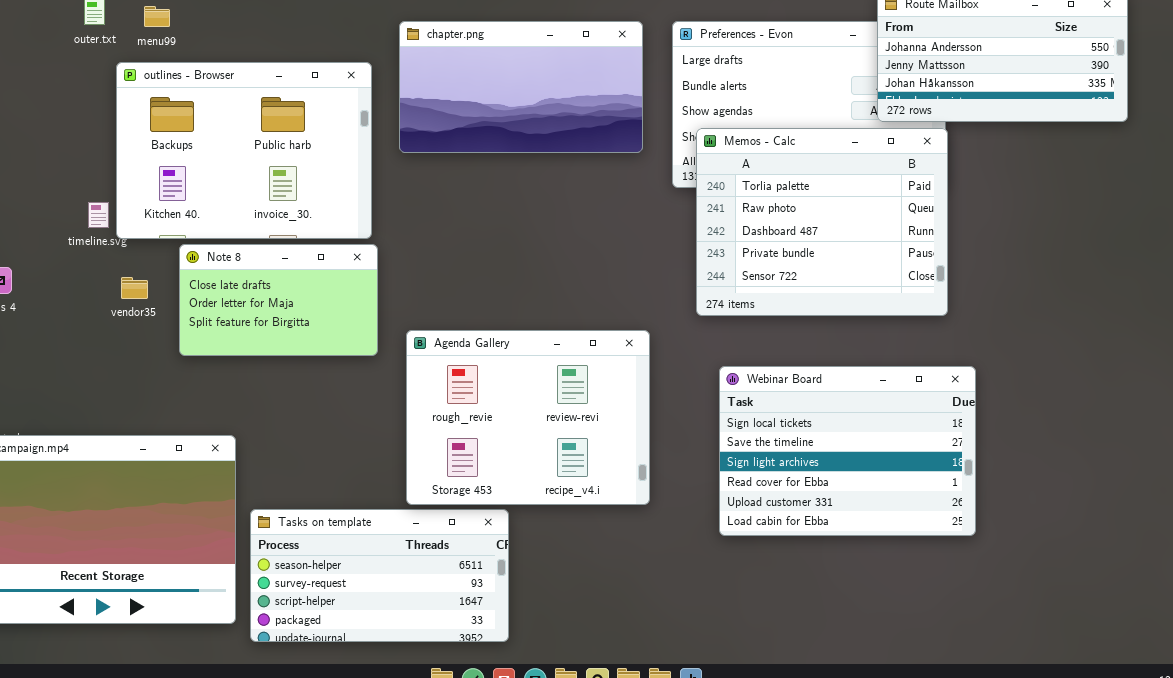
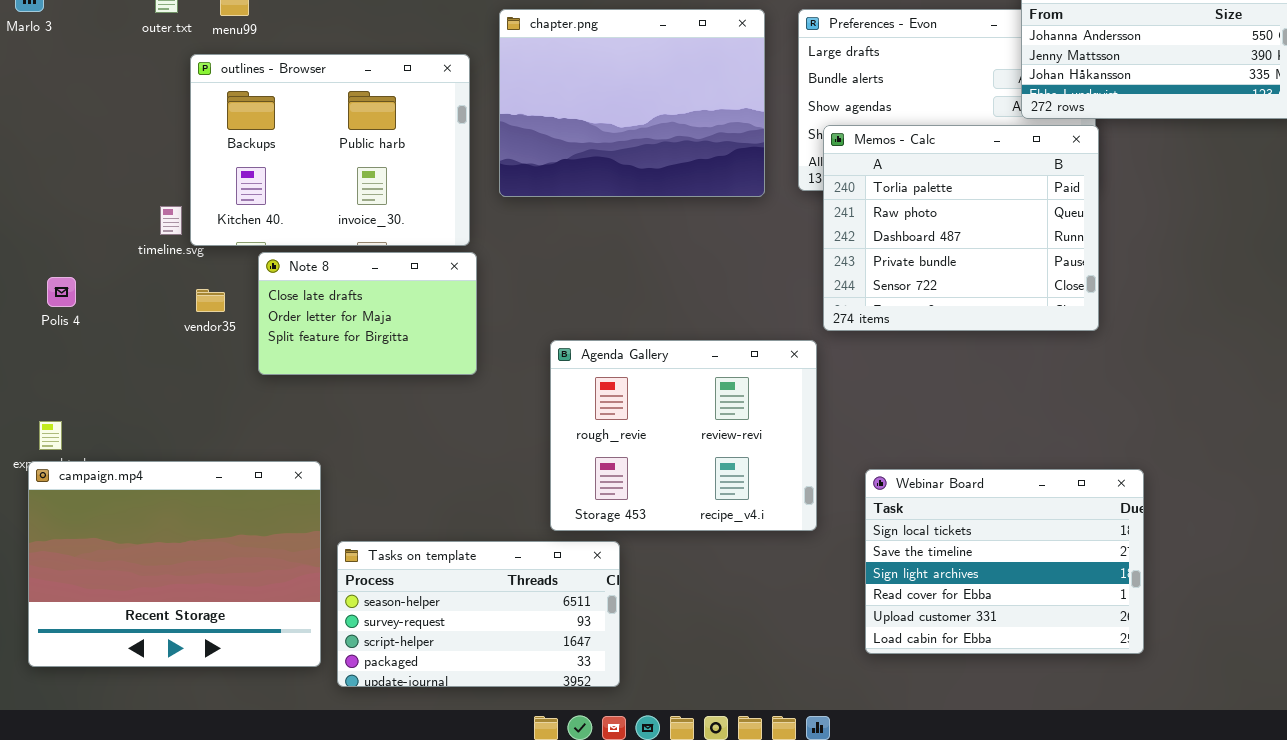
chapter.png: [399,21,643,153] -> [499,9,765,197], resized
Agenda Gallery: [406,330,650,505] -> [550,340,817,531], moved
Webinar Board: [719,366,976,536] -> [865,469,1144,654], moved

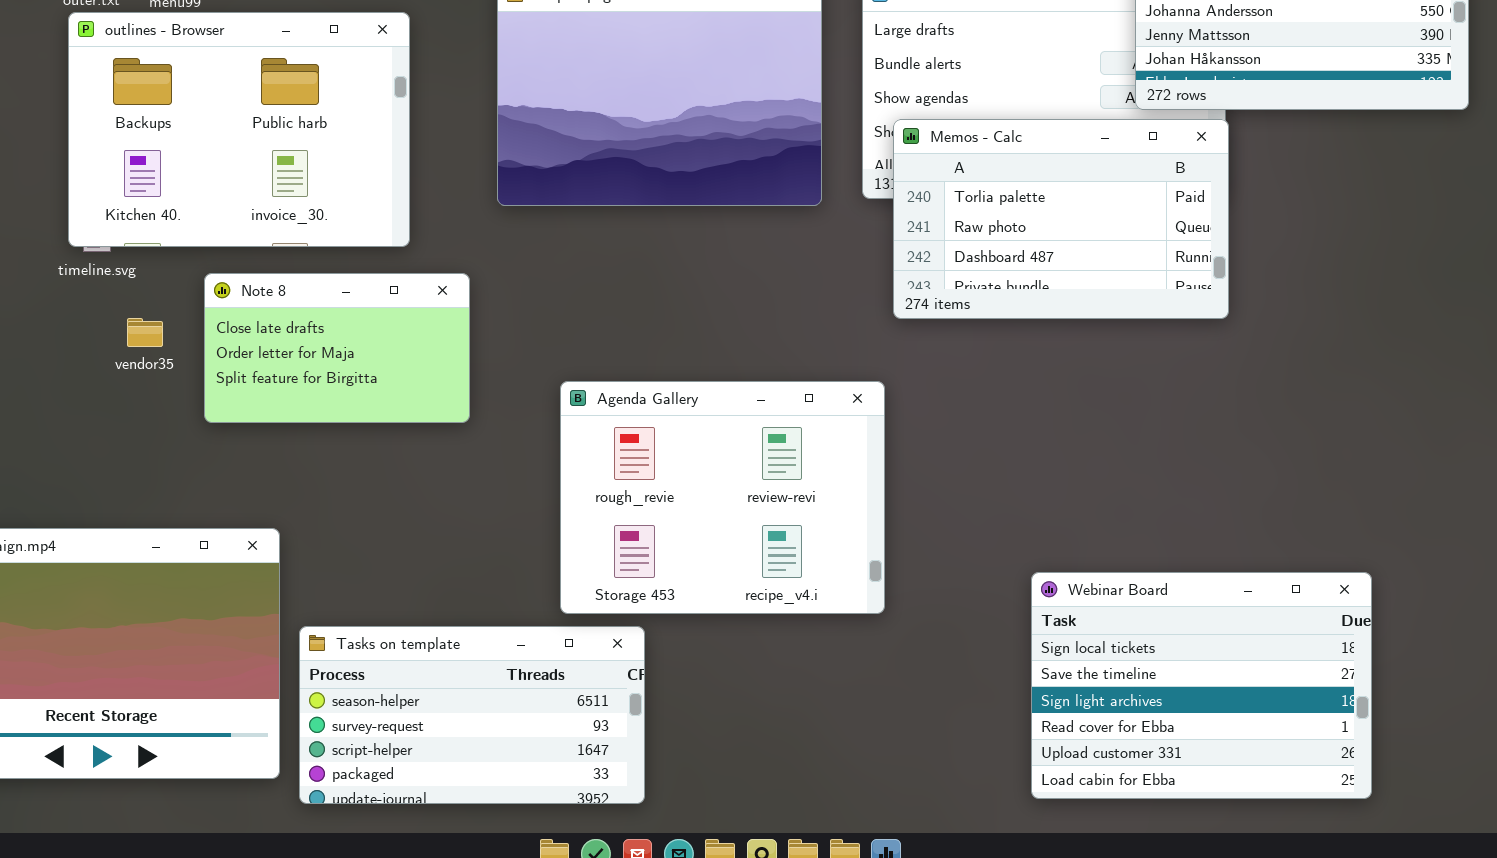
outlines - Browser: [190,54,470,246] -> [68,12,410,247], moved
Memos - Calc: [823,125,1099,331] -> [893,119,1229,319], resized
Webinar Board: [865,469,1144,654] -> [1031,572,1372,799], moved

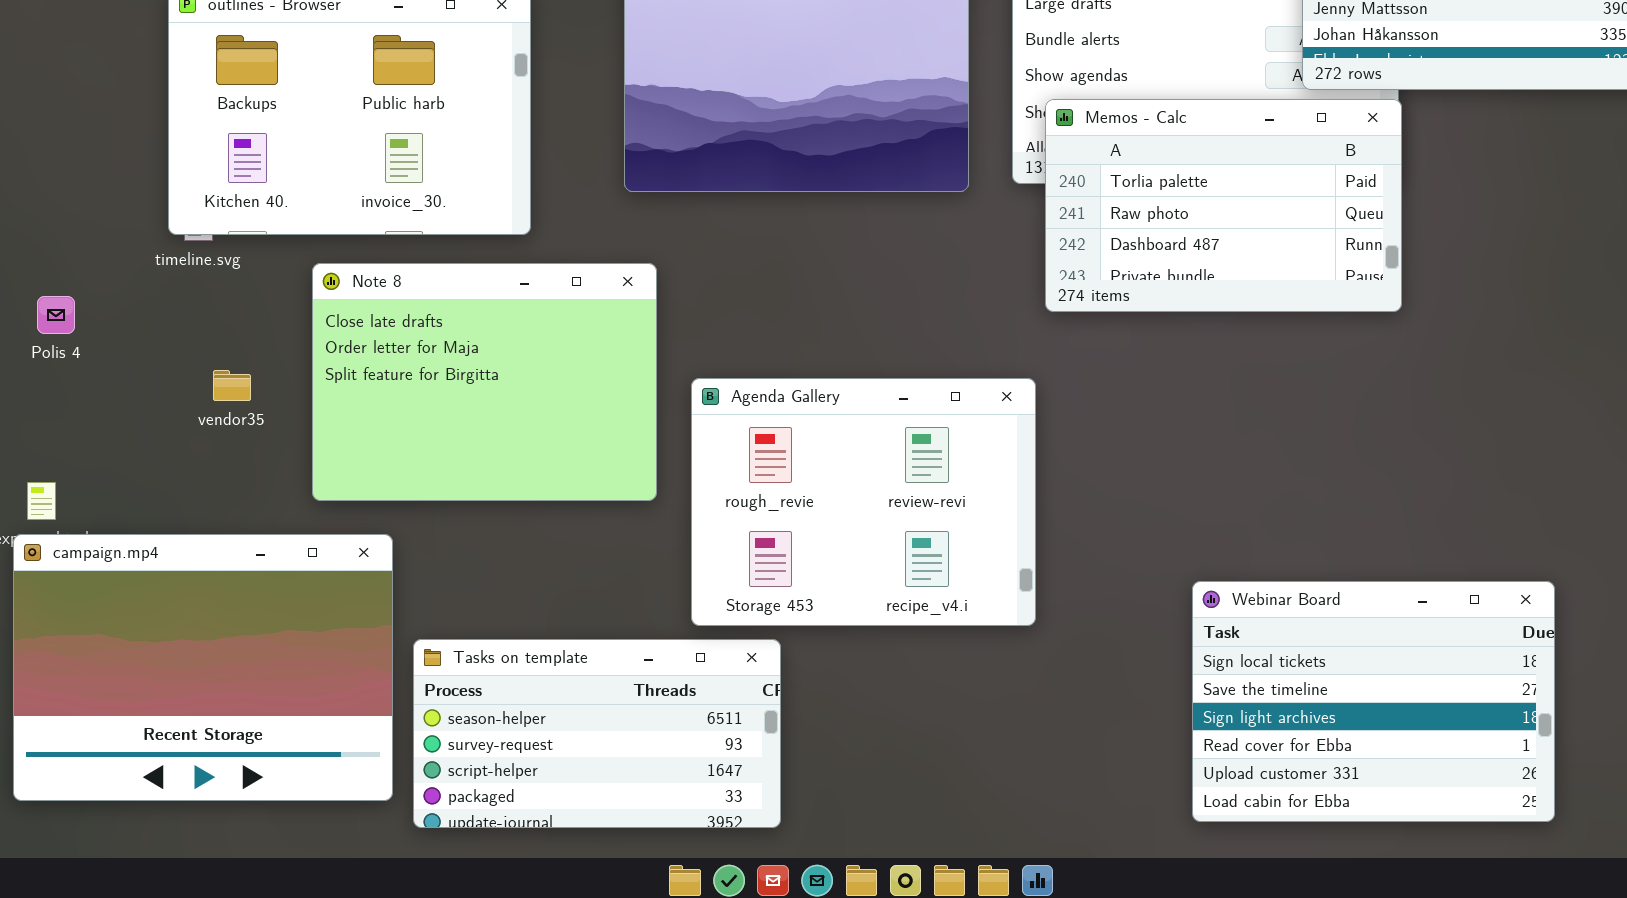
Note 8: [204,273,470,423] -> [312,263,657,501], resized
vendor35: [127,318,163,347] -> [213,370,251,401], moved

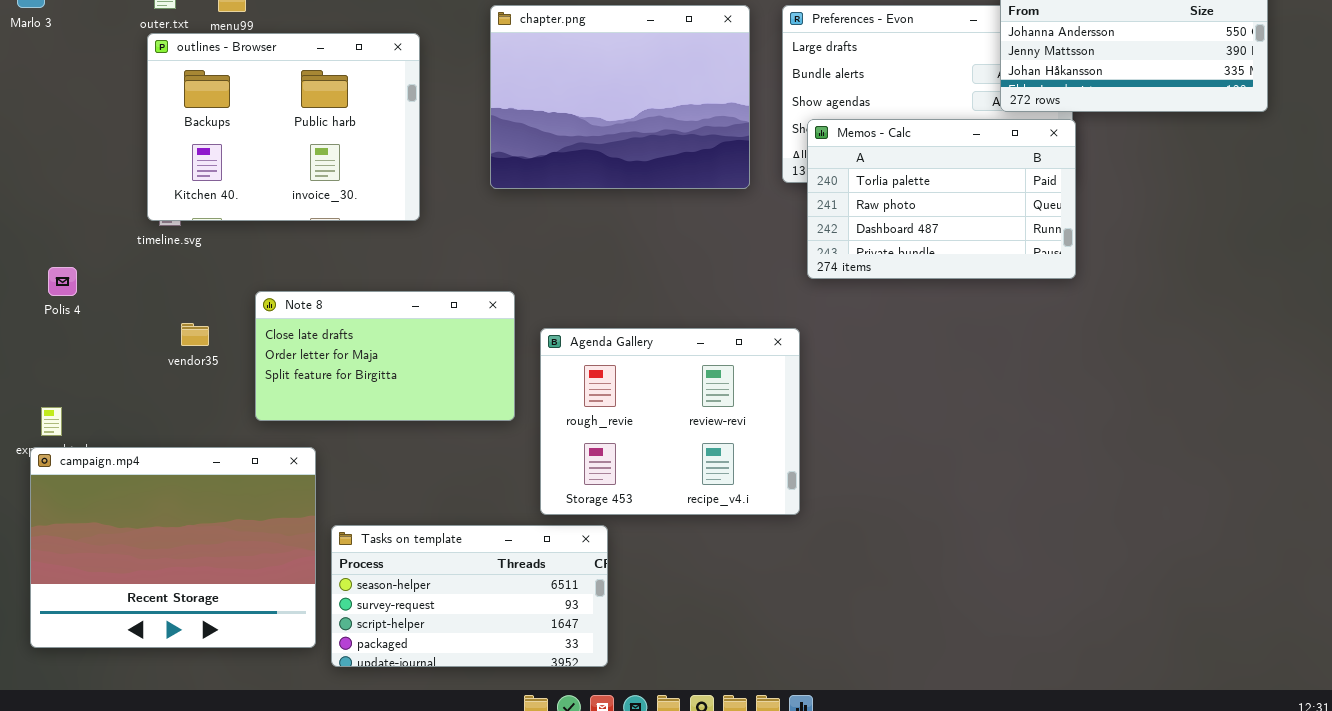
Note 8: [312,263,657,501] -> [255,291,515,421], resized
Webinar Board: [1192,581,1555,822] -> none, closed

